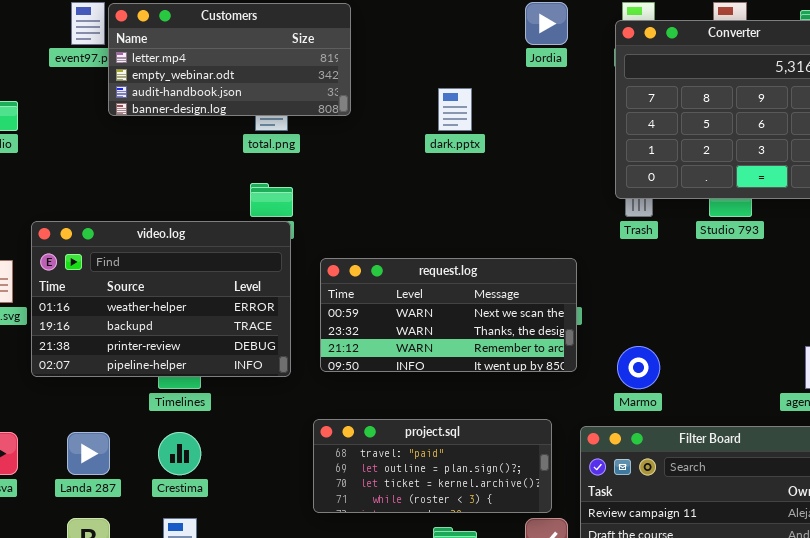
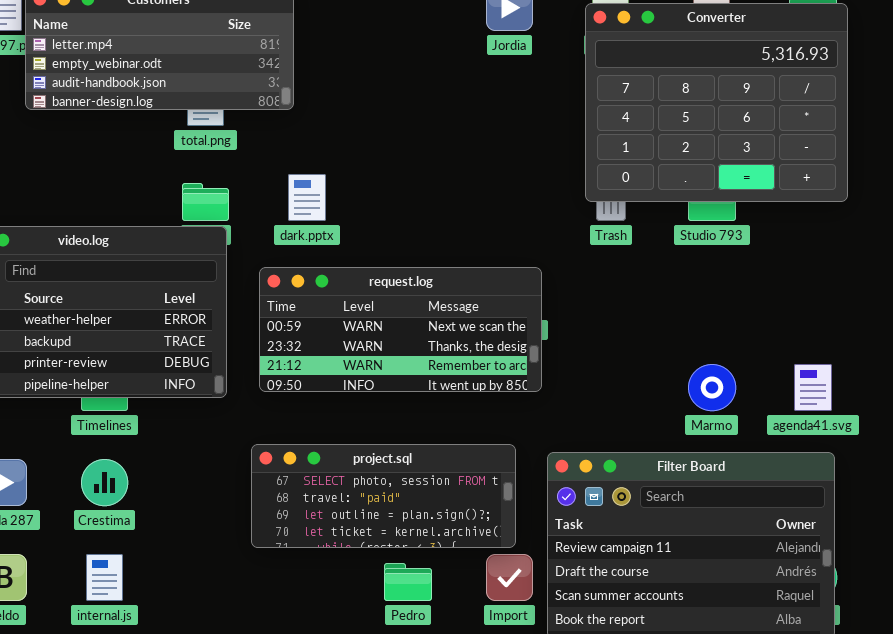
dark.pptx: [438,88,472,131] -> [288,174,326,221], moved
Marmo: [617,346,660,389] -> [688,364,736,411], moved
project.sql: [313,419,552,513] -> [251,444,516,548], scrolled up 1 row

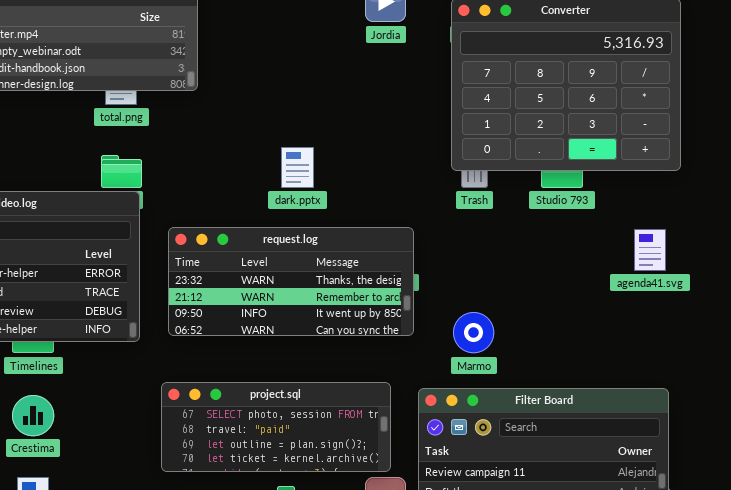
dark.pptx: [288,174,326,221] -> [281,147,314,188], moved
request.log: [259,267,542,392] -> [168,227,414,336], scrolled down 1 row
Marmo: [688,364,736,411] -> [453,312,494,353], moved
agenda41.svg: [794,364,832,411] -> [634,229,666,271], moved

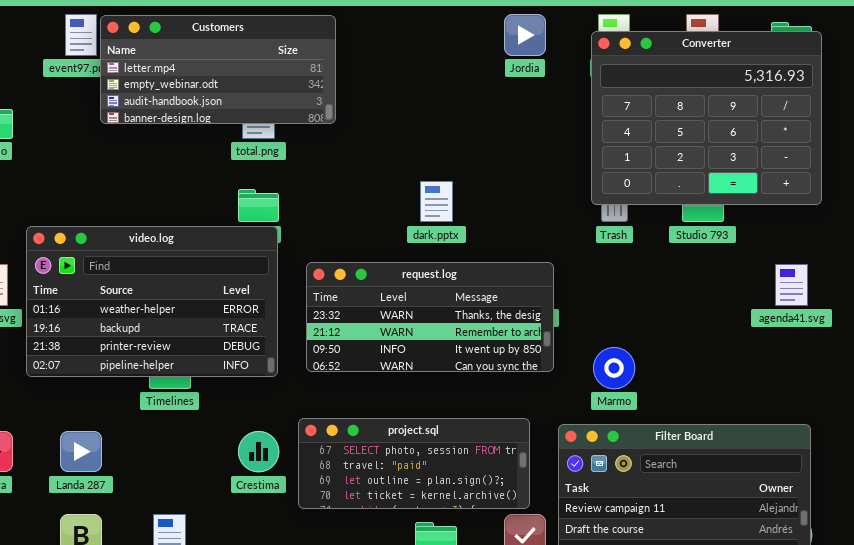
Crestima: [12,395,54,436] -> [238,431,279,472], moved

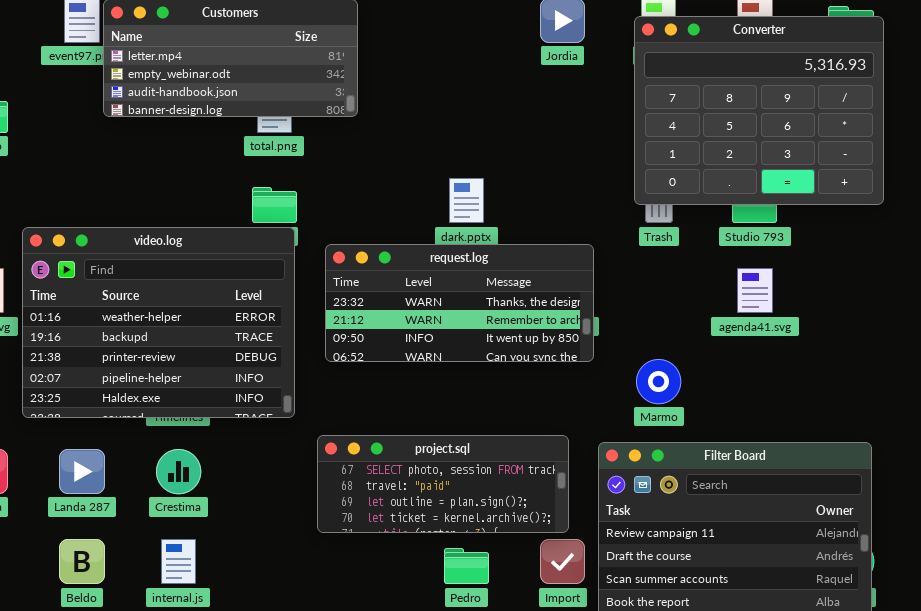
video.log: [26,226,278,377] -> [22,227,295,418], resized
request.log: [306,262,554,372] -> [325,244,594,362], moved
agenda41.svg: [775,264,808,306] -> [737,268,773,313], moved
Crestima: [238,431,279,472] -> [156,449,201,494], moved

